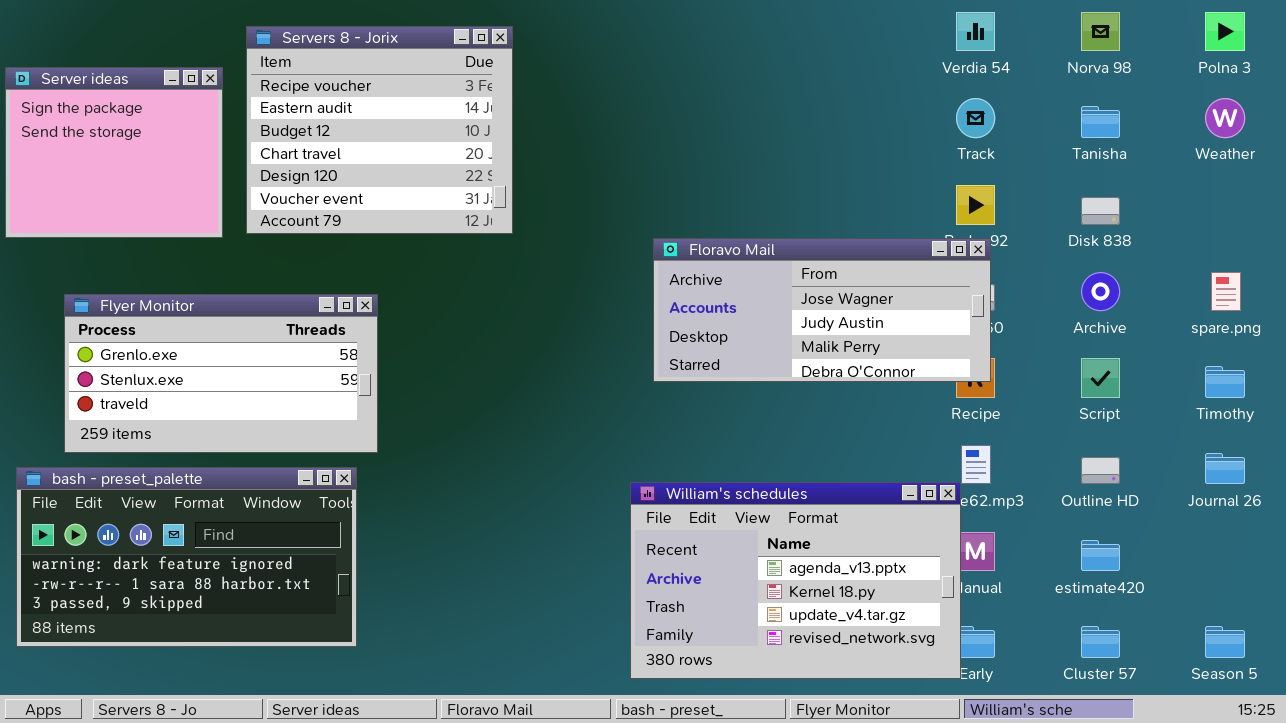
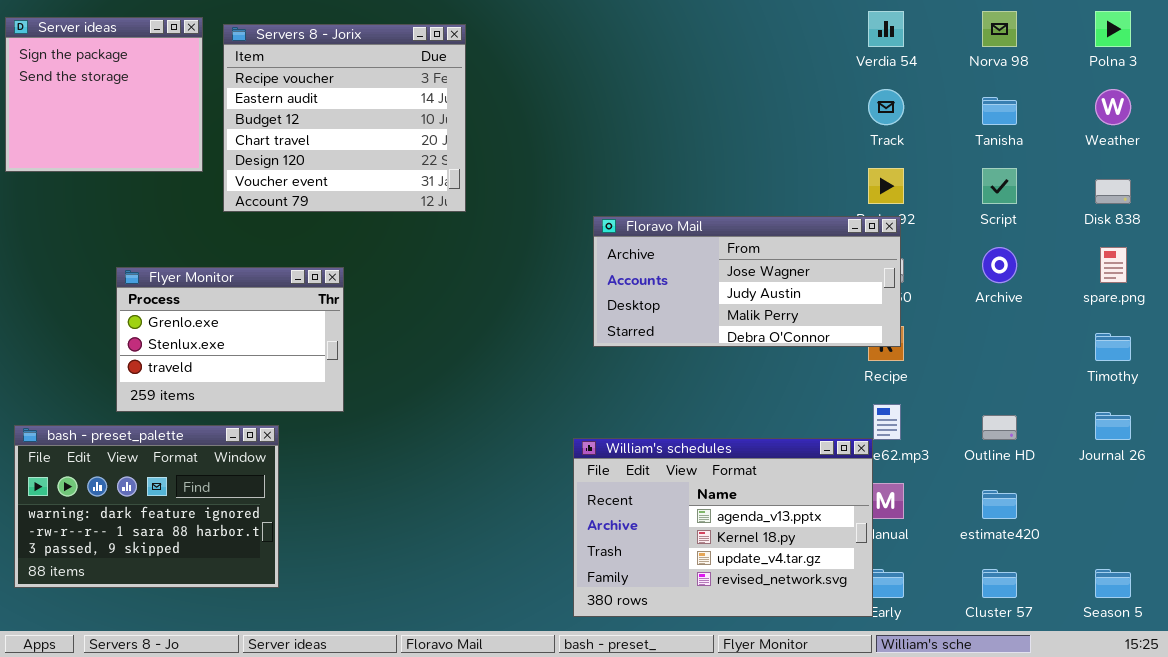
Server ideas: [5,67,223,238] -> [5,17,203,172], moved
Disk 838: [1081,197,1120,225] -> [1095,179,1131,204], moved
Flyer Monitor: [64,294,378,453] -> [116,267,344,412], resized
Script: [1081,358,1120,398] -> [982,168,1017,204], moved
bash - preset_palette: [16,467,357,647] -> [14,425,279,588], resized

